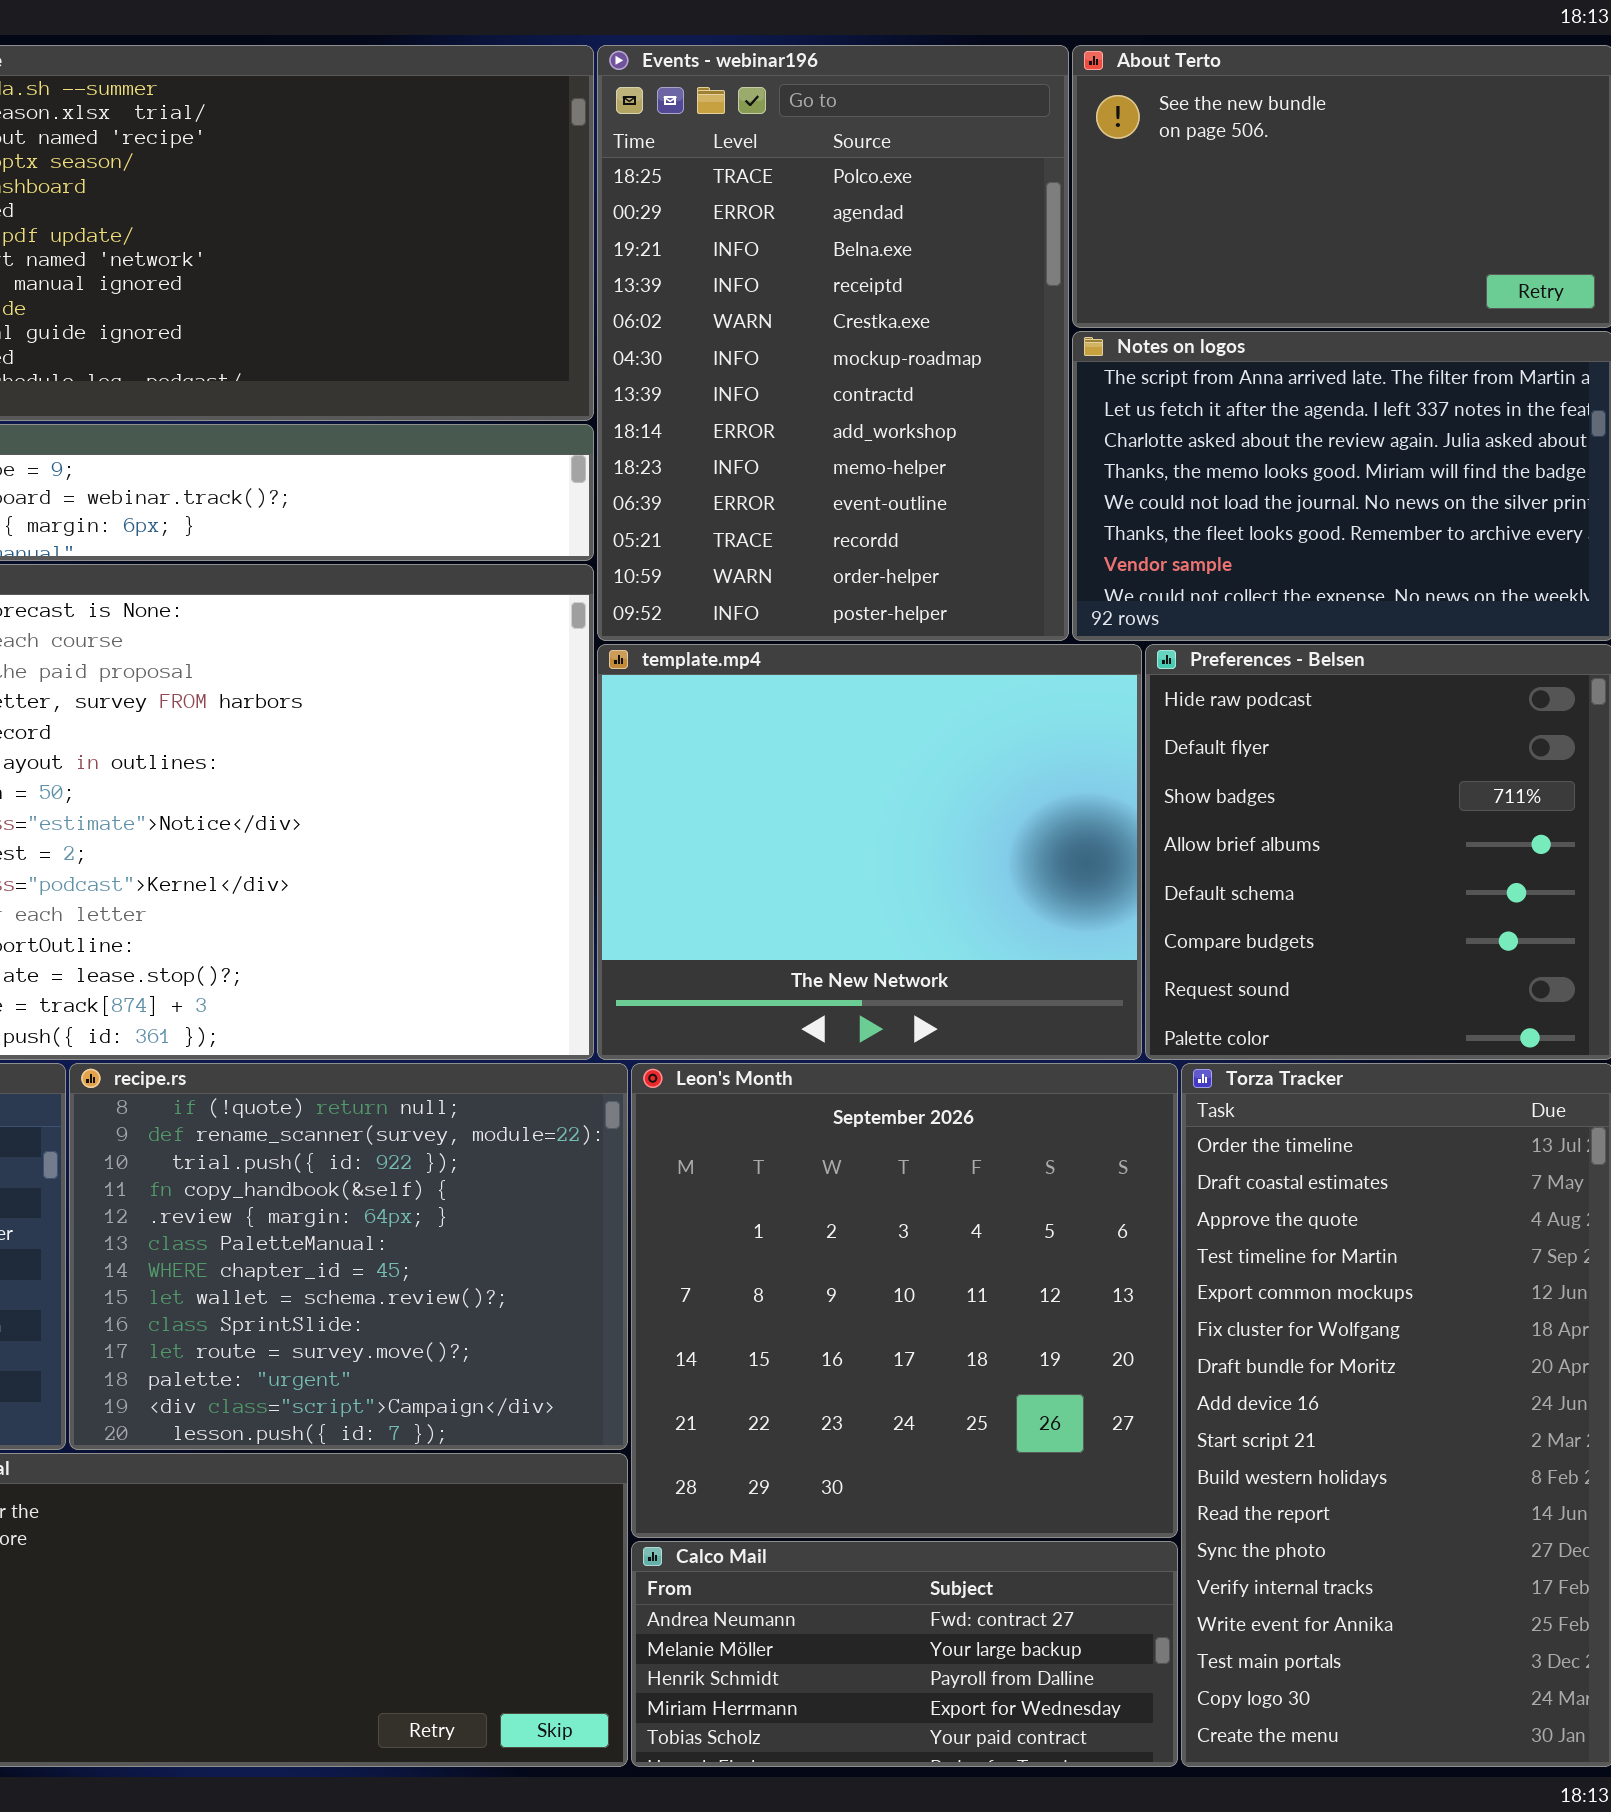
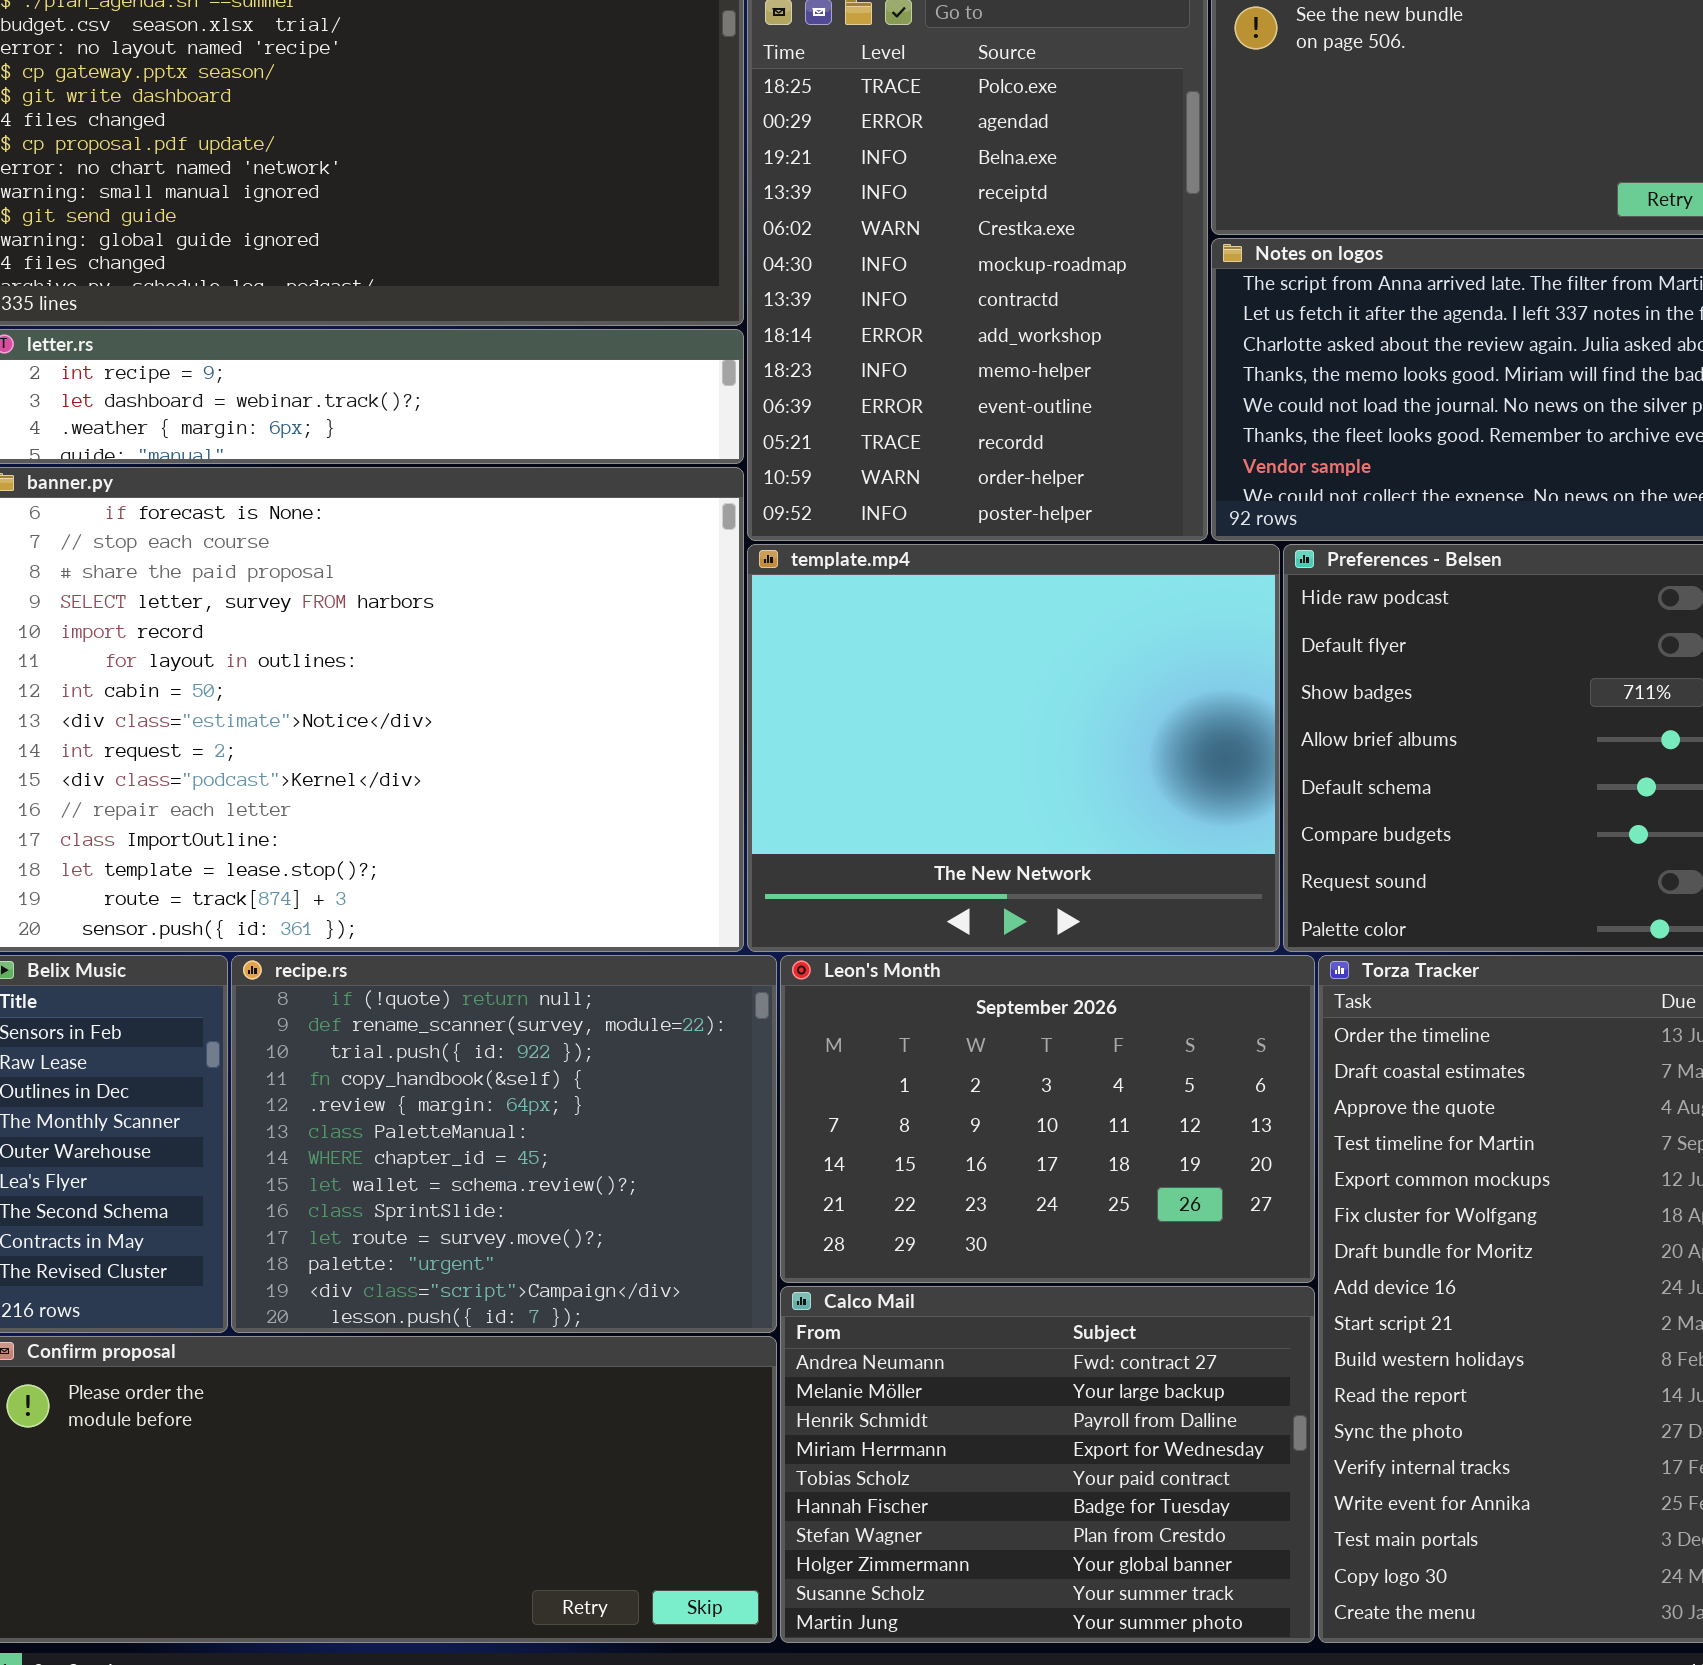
Leon's Month: [631,1063,1178,1538] -> [780,955,1315,1283], resized
Calco Mail: [631,1541,1178,1767] -> [780,1286,1315,1643], resized

